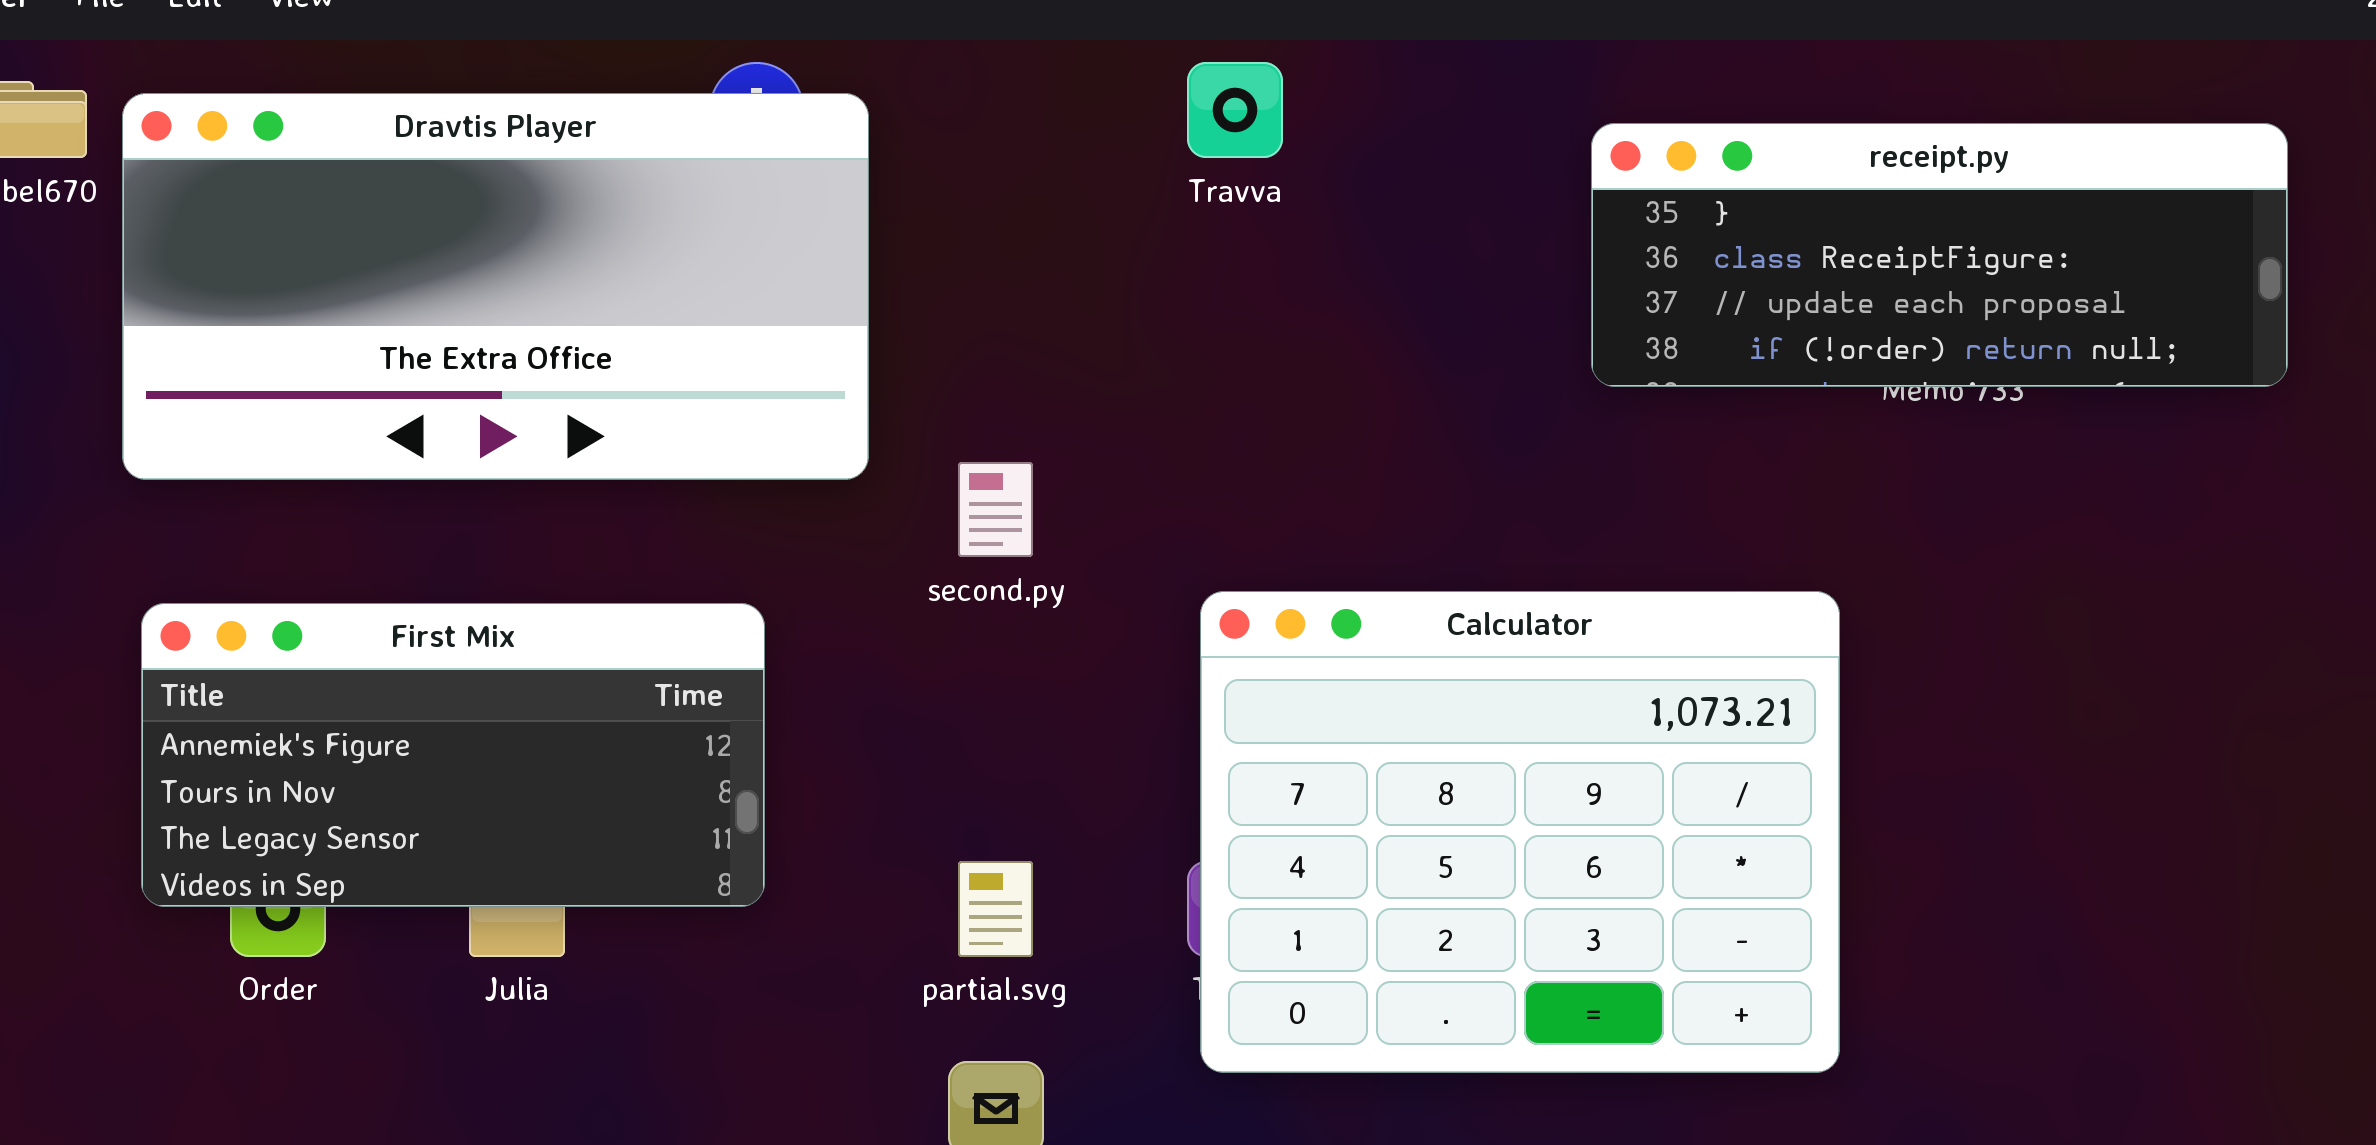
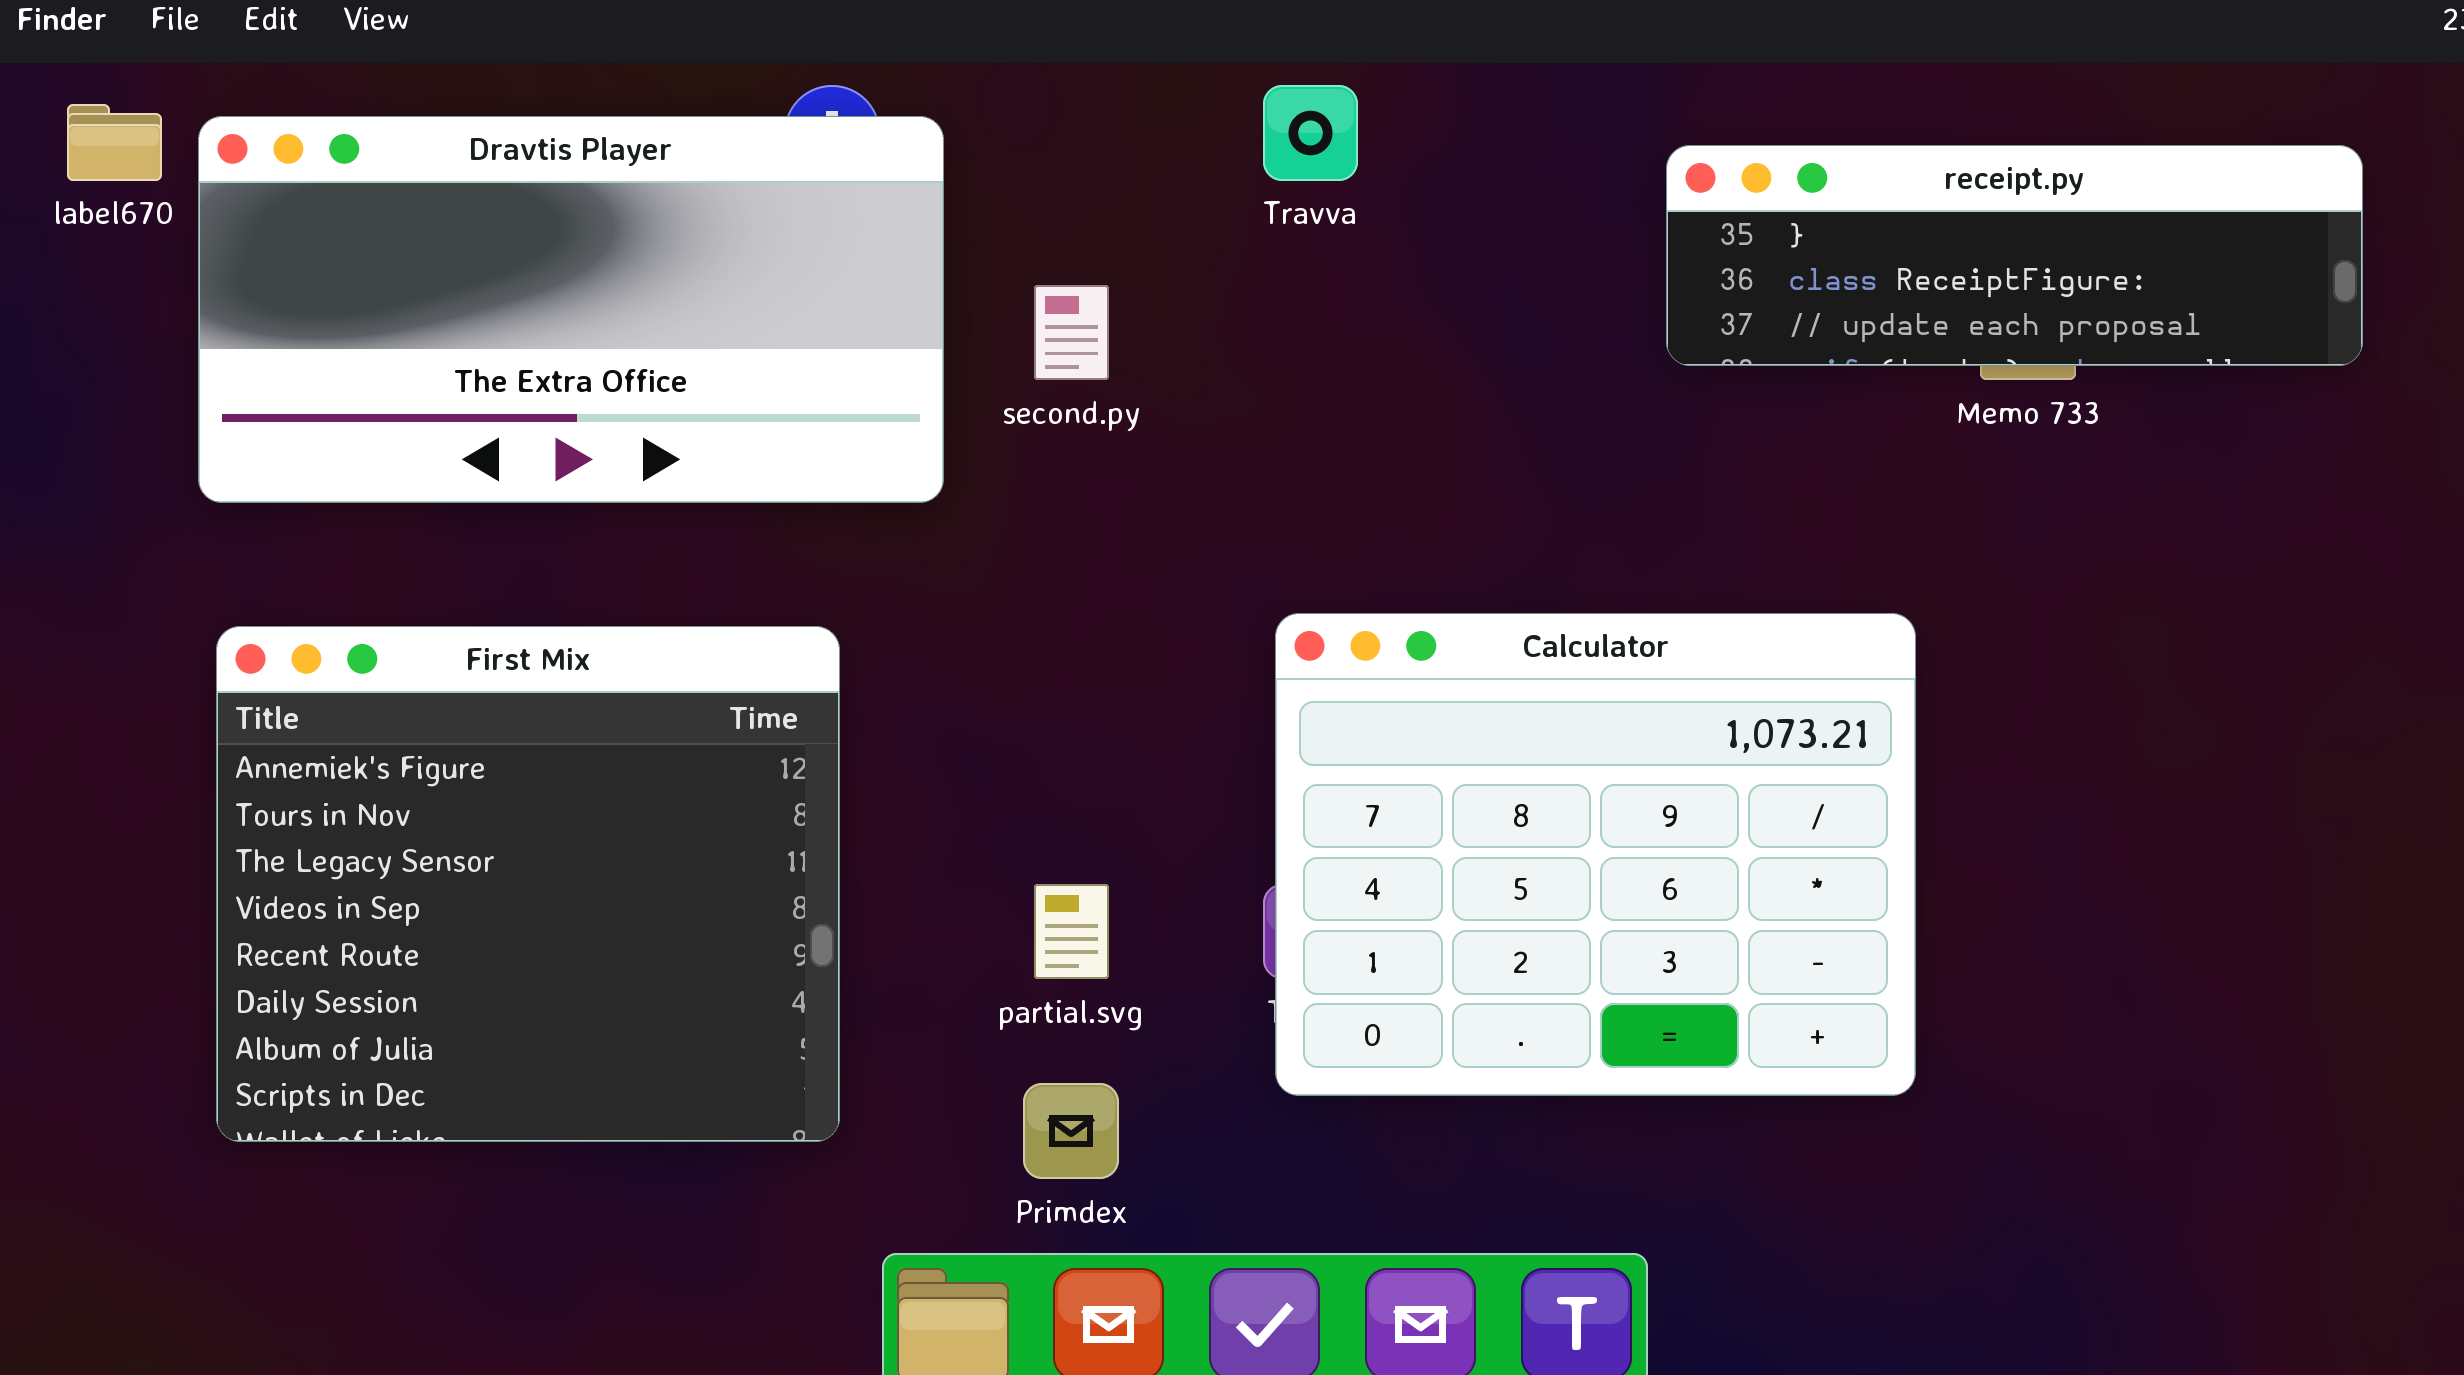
receipt.py: [1591,123,2288,387] -> [1666,145,2363,366], resized
second.py: [958,462,1033,557] -> [1034,285,1109,380], moved
First Mix: [141,603,765,907] -> [216,626,840,1142], resized

